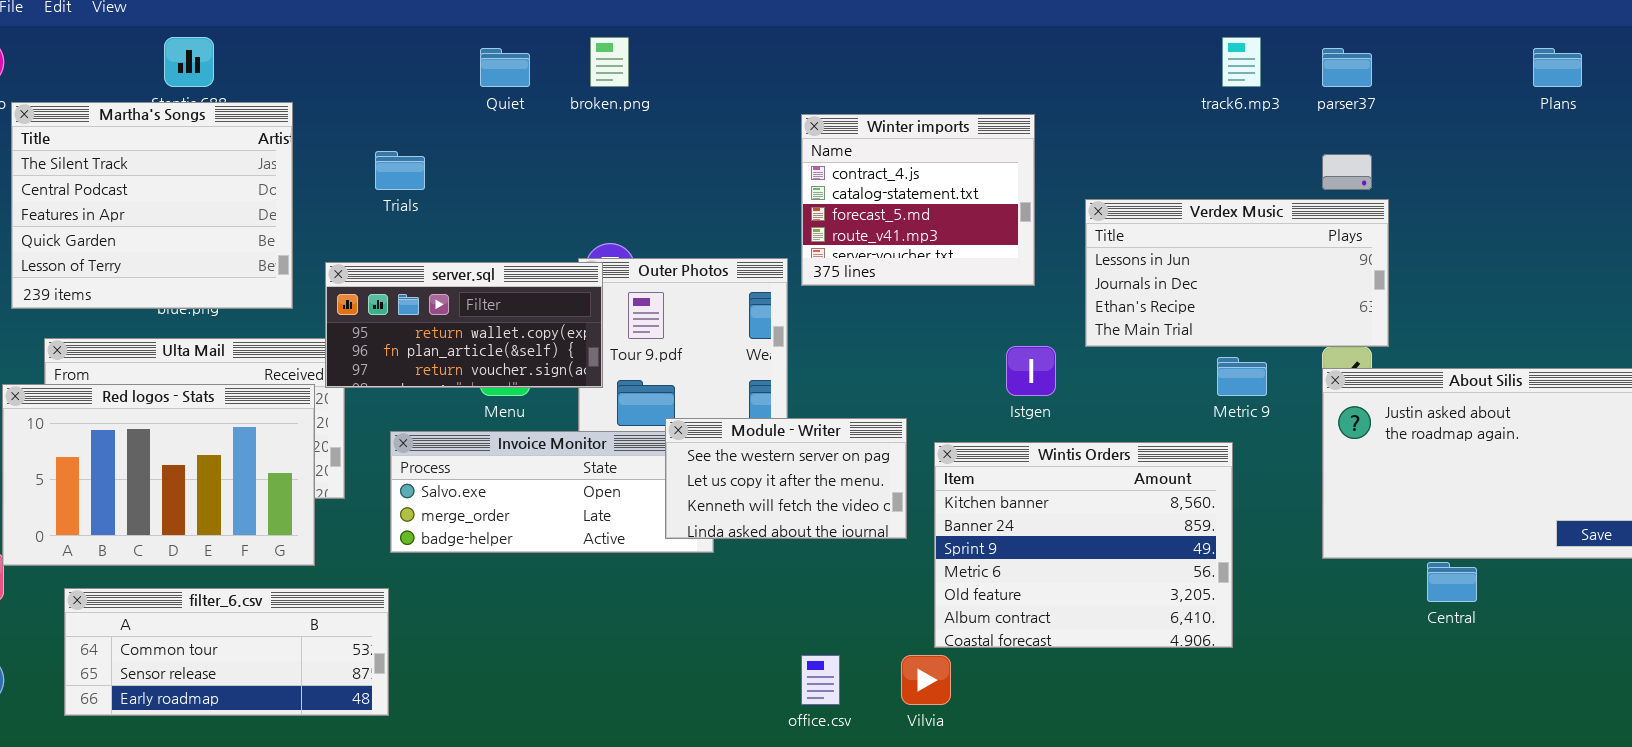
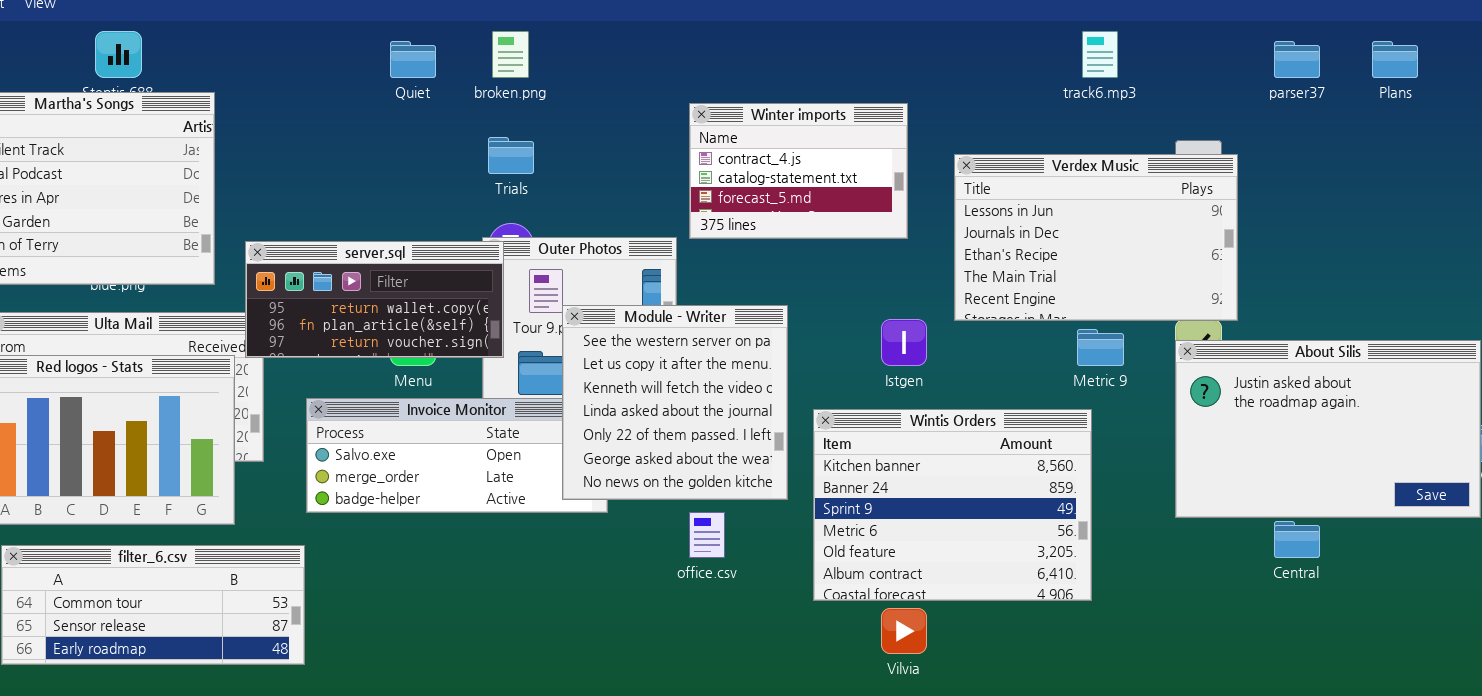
parser37: [1322,48,1372,87] -> [1274,41,1320,78], moved
Winter imports: [801,114,1035,286] -> [689,103,908,239], resized
Trials: [375,151,425,190] -> [488,137,534,174], moved
Verdex Music: [1085,199,1389,347] -> [954,154,1238,321], resized
Module - Writer: [665,418,907,539] -> [562,305,788,500], resized
office.csv: [801,655,840,705] -> [689,512,725,558], moved
Vilvia: [901,655,951,705] -> [881,608,927,654], moved

